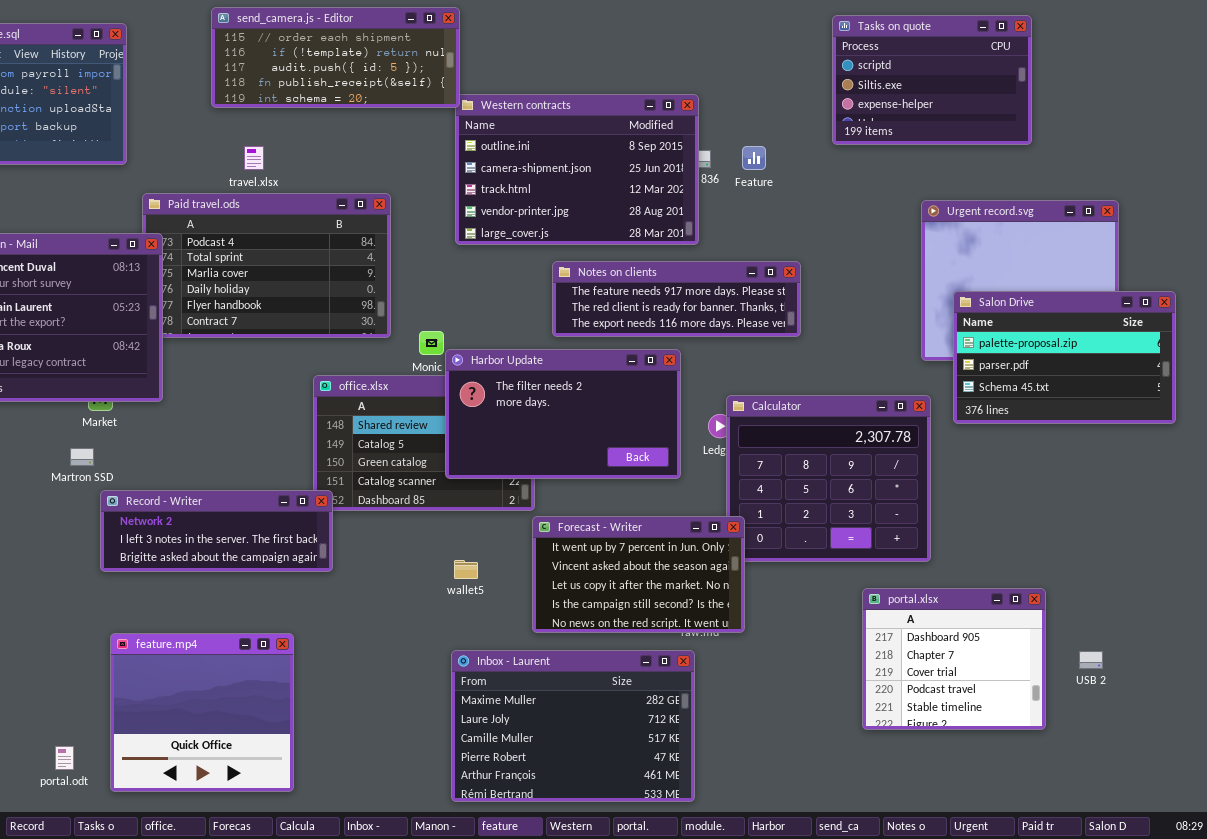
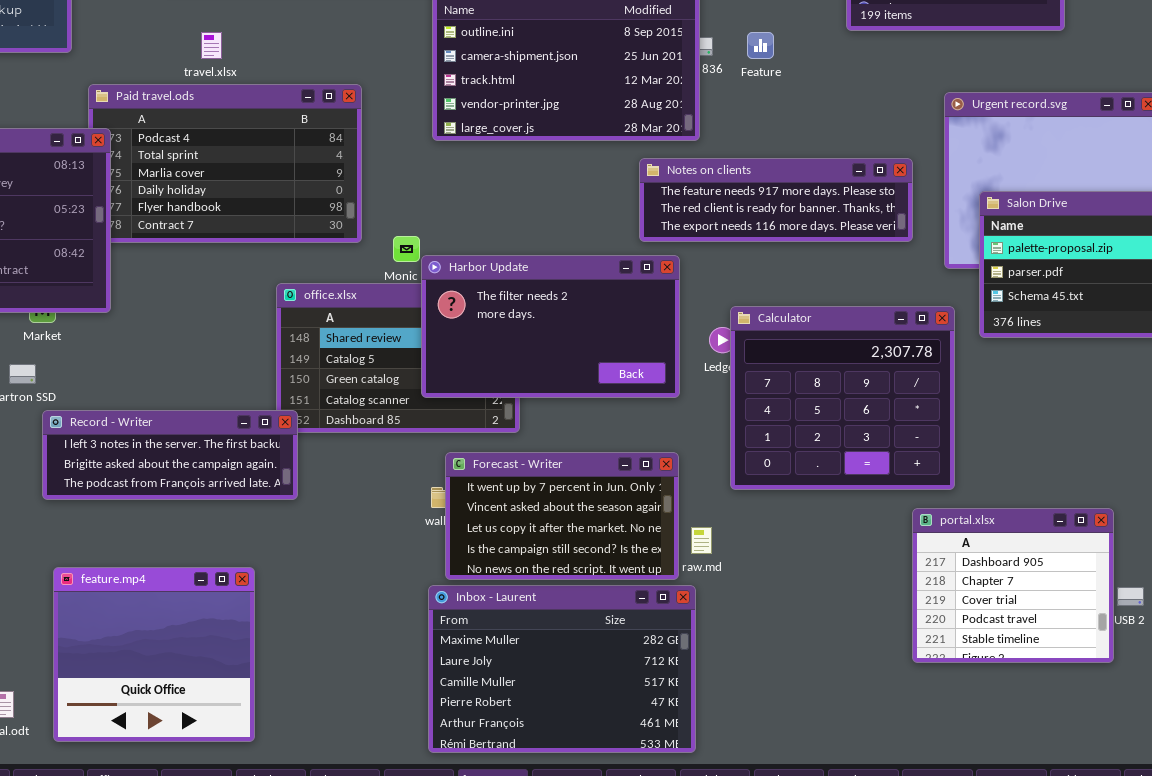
Notes on clients: [552,261,801,337] -> [639,158,913,242], moved
Record - Writer: [100,490,333,572] -> [42,410,298,500], scrolled down 1 row
Forecast - Writer: [532,516,745,633] -> [445,452,679,580], moved
portal.xlsx: [862,588,1046,730] -> [912,508,1114,663], moved

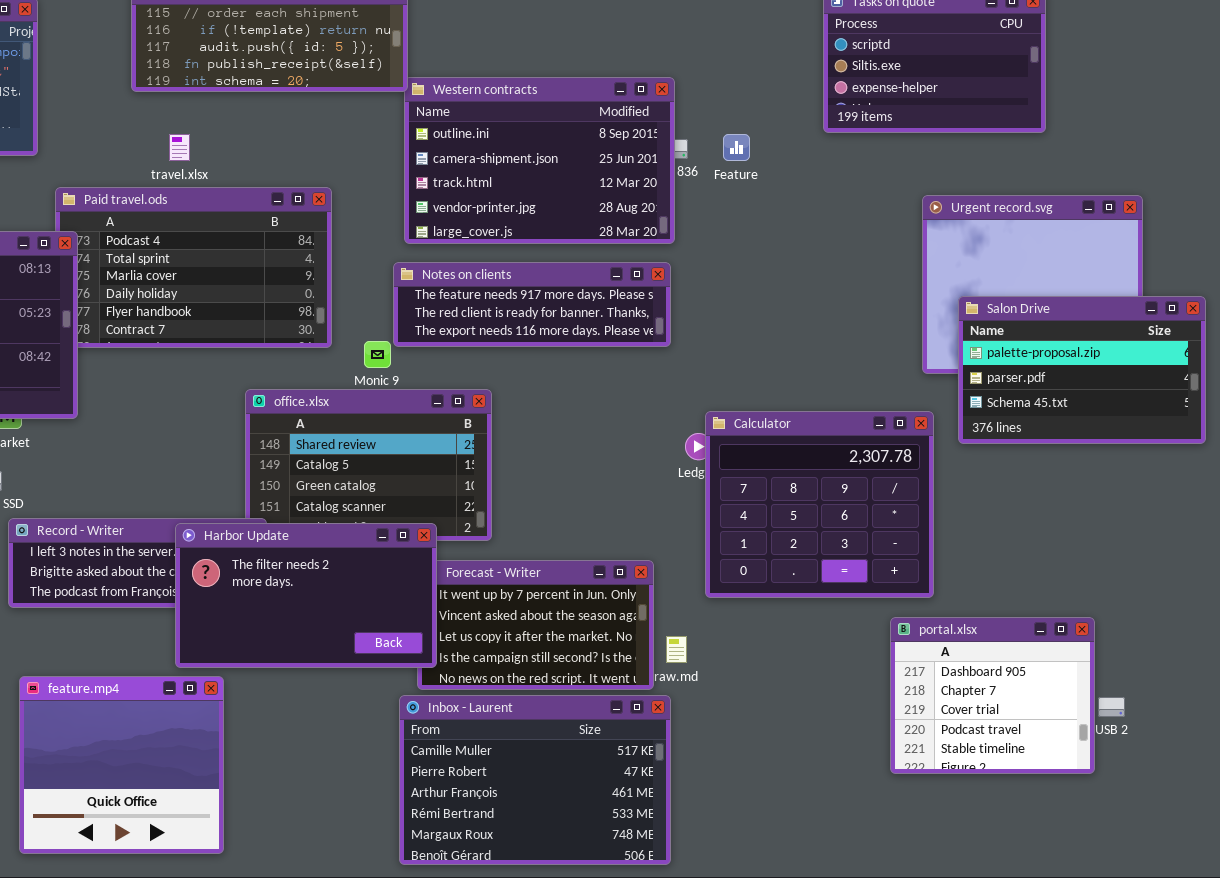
Notes on clients: [639,158,913,242] -> [393,262,671,347], moved
Harbor Update: [421,255,680,398] -> [175,523,437,668], moved
Inbox - Laurent: [428,585,696,753] -> [399,695,671,865], scrolled down 2 rows

